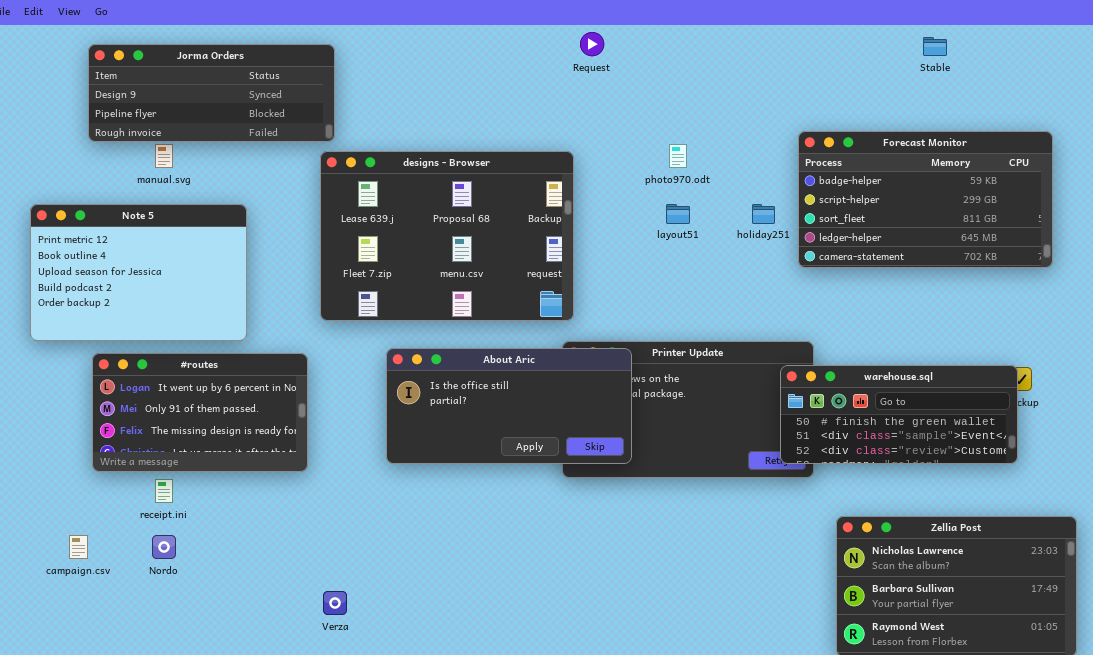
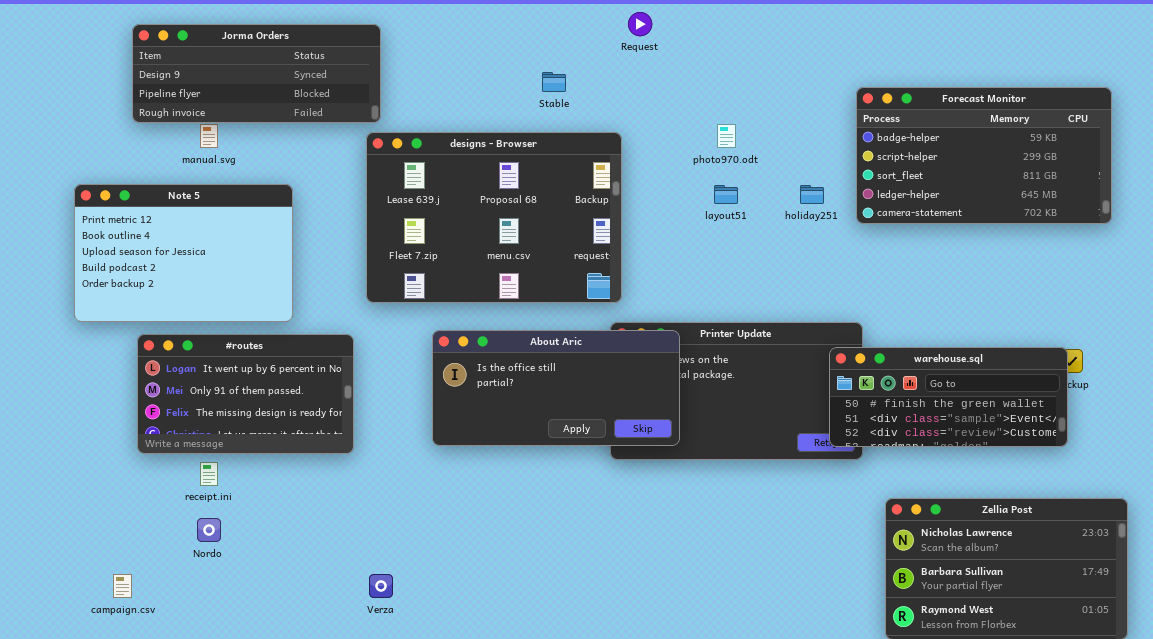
Stable: [923,37,947,56] -> [542,72,566,92], moved
Forecast Monitor: [798,131,1053,268] -> [856,87,1112,224], moved
campaign.csv: [69,535,88,559] -> [113,574,132,598], moved

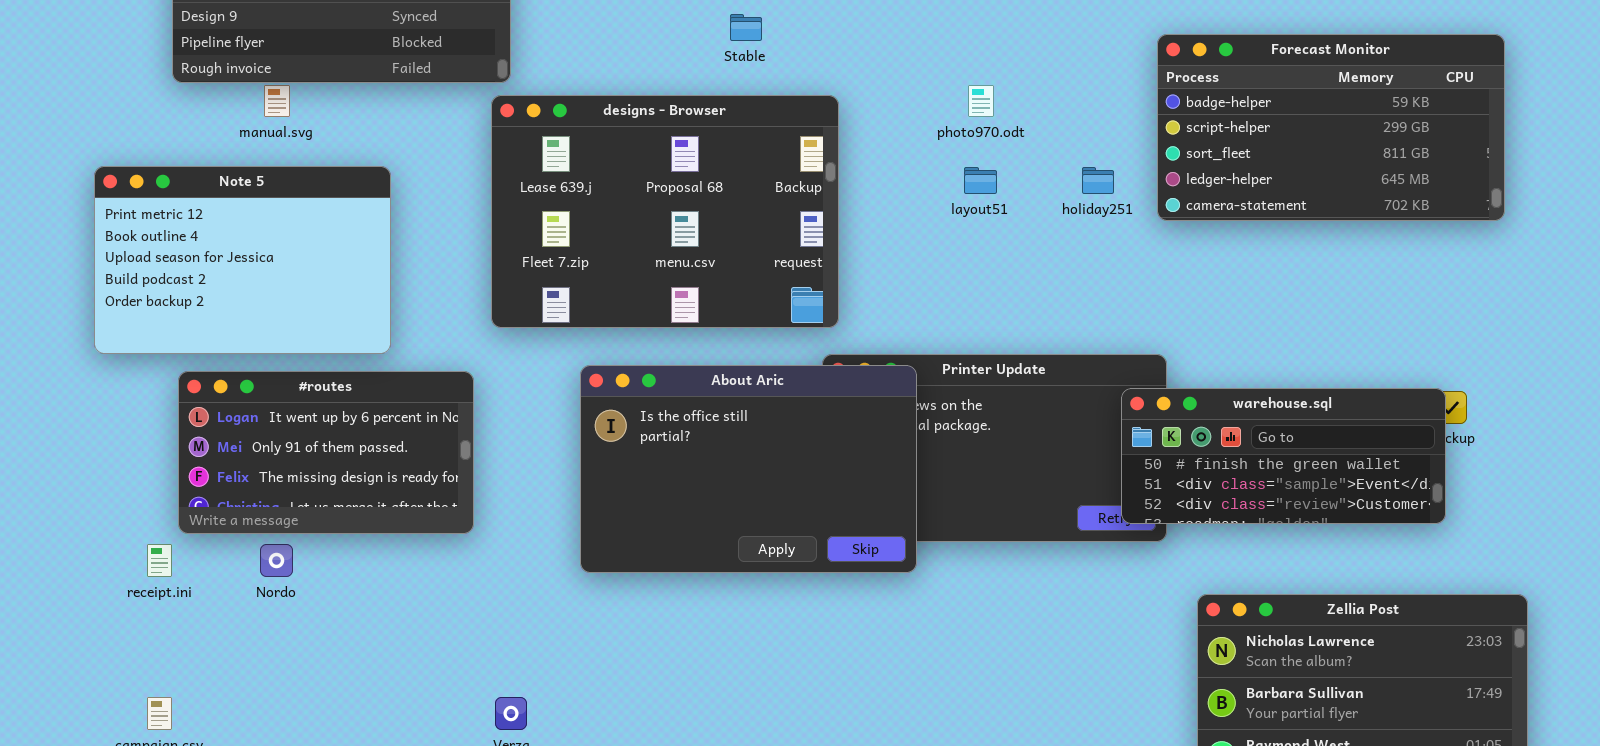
About Aric: [432,330,680,446] -> [580,365,917,573], resized
receipt.ini: [200,462,218,486] -> [147,544,172,577], moved
Nordo: [197,518,221,542] -> [260,544,293,577], moved

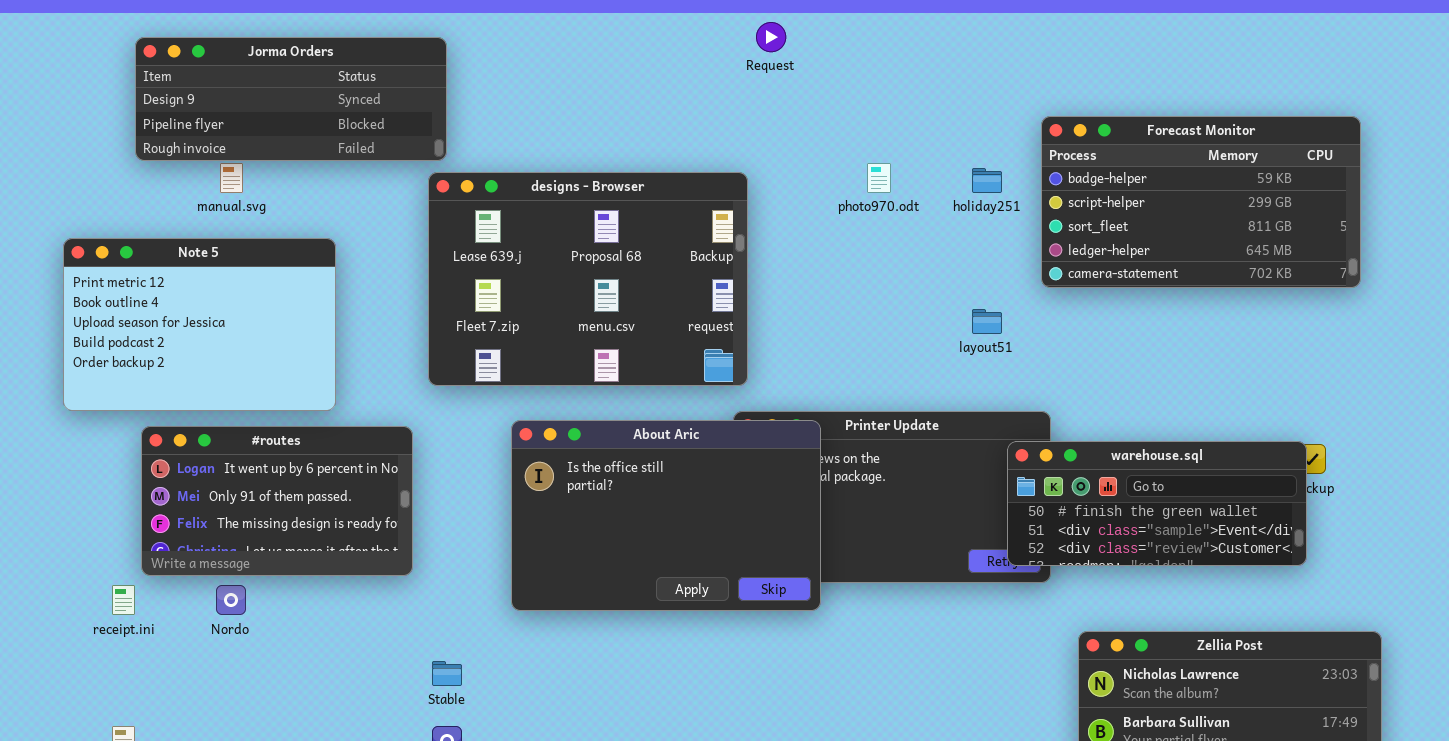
Stable: [730,14,762,41] -> [432,661,462,686], moved
layout51: [964,167,997,194] -> [972,309,1002,334], moved
holiday251: [1082,167,1114,194] -> [972,168,1002,193], moved

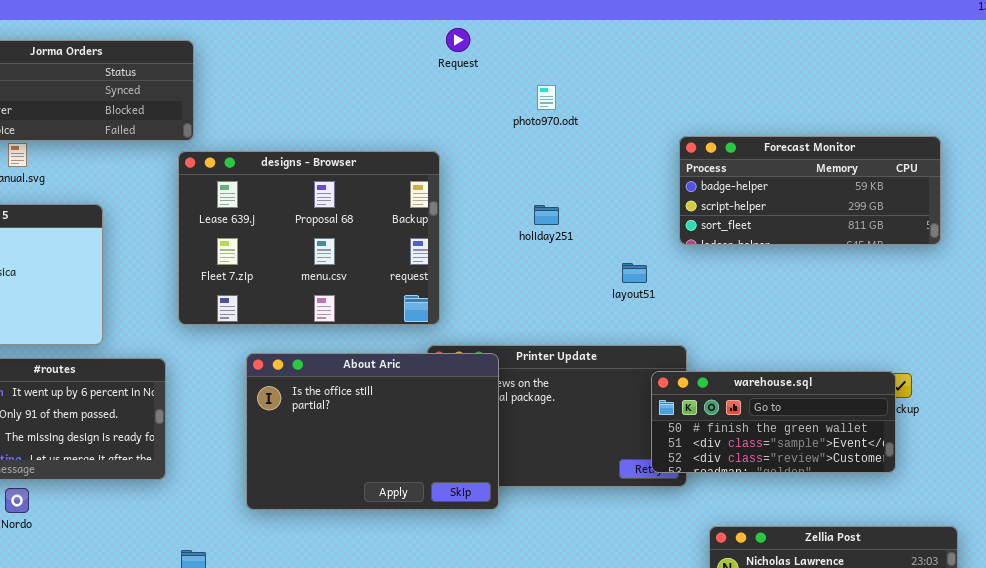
Forecast Monitor: [1041,116,1361,288] -> [679,136,941,245], resized
photo970.odt: [867,163,891,193] -> [537,85,556,110], moved
holiday251: [972,168,1002,193] -> [534,205,559,225], moved

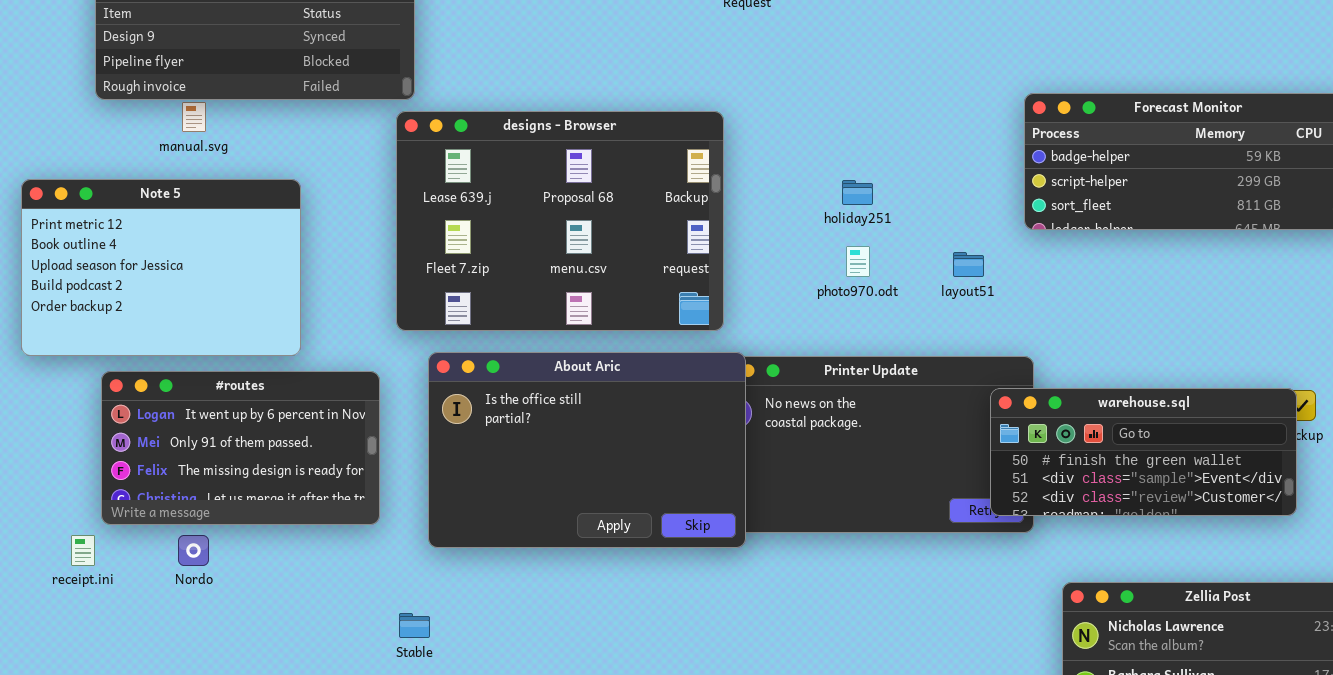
photo970.odt: [537,85,556,110] -> [846,246,870,277], moved
About Aric: [246,353,499,510] -> [428,352,746,548], moved

